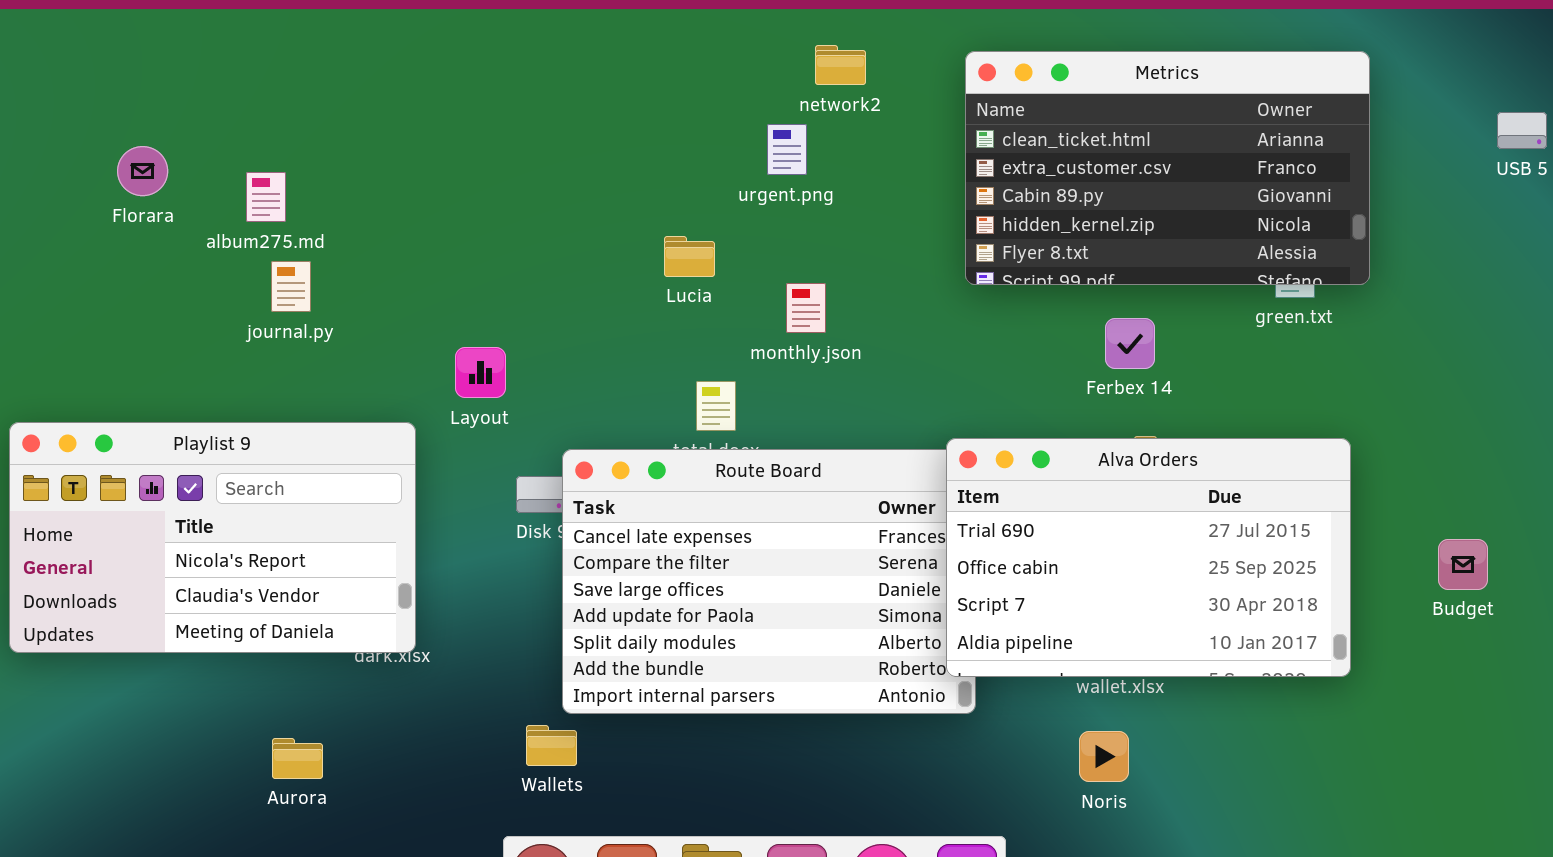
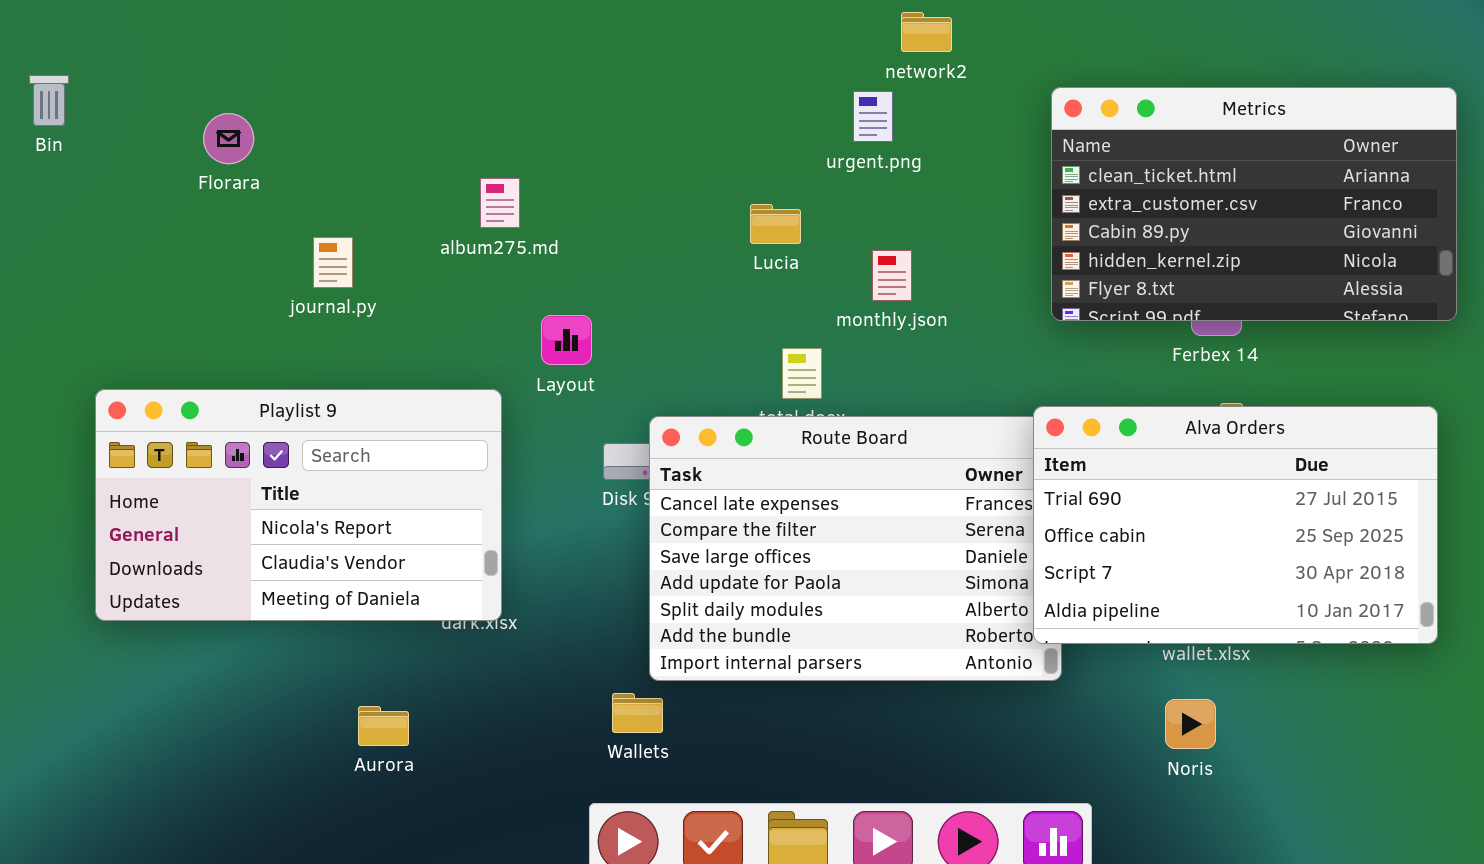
Metrics: [965,51,1370,285] -> [1051,87,1457,321], moved
album275.md: [246,172,286,222] -> [480,178,520,228], moved
journal.py: [271,261,311,312] -> [313,237,353,288], moved

